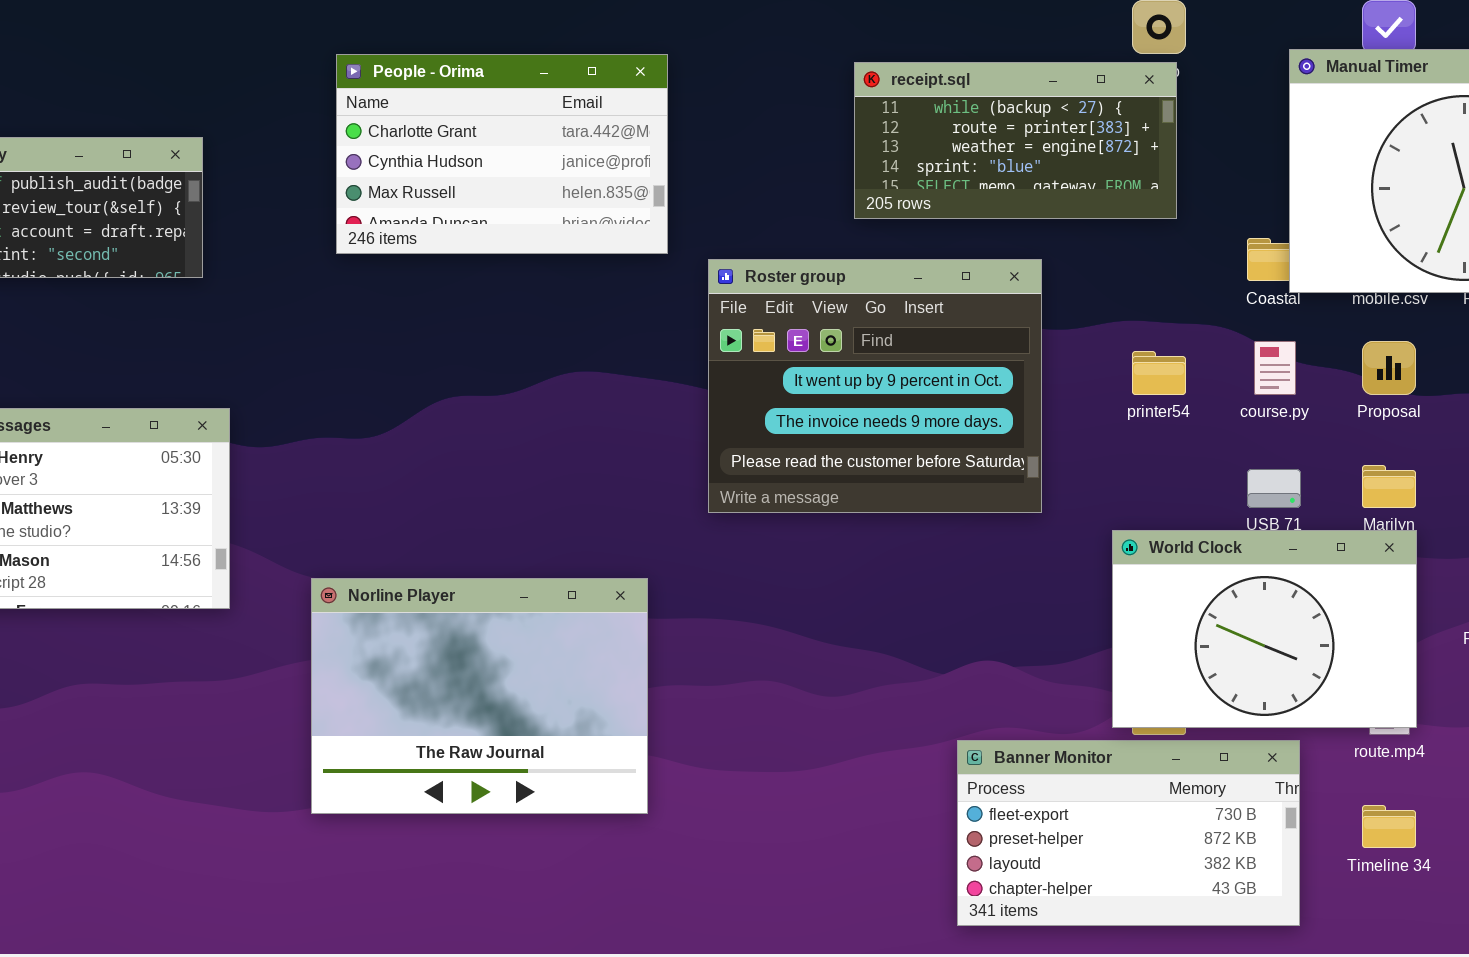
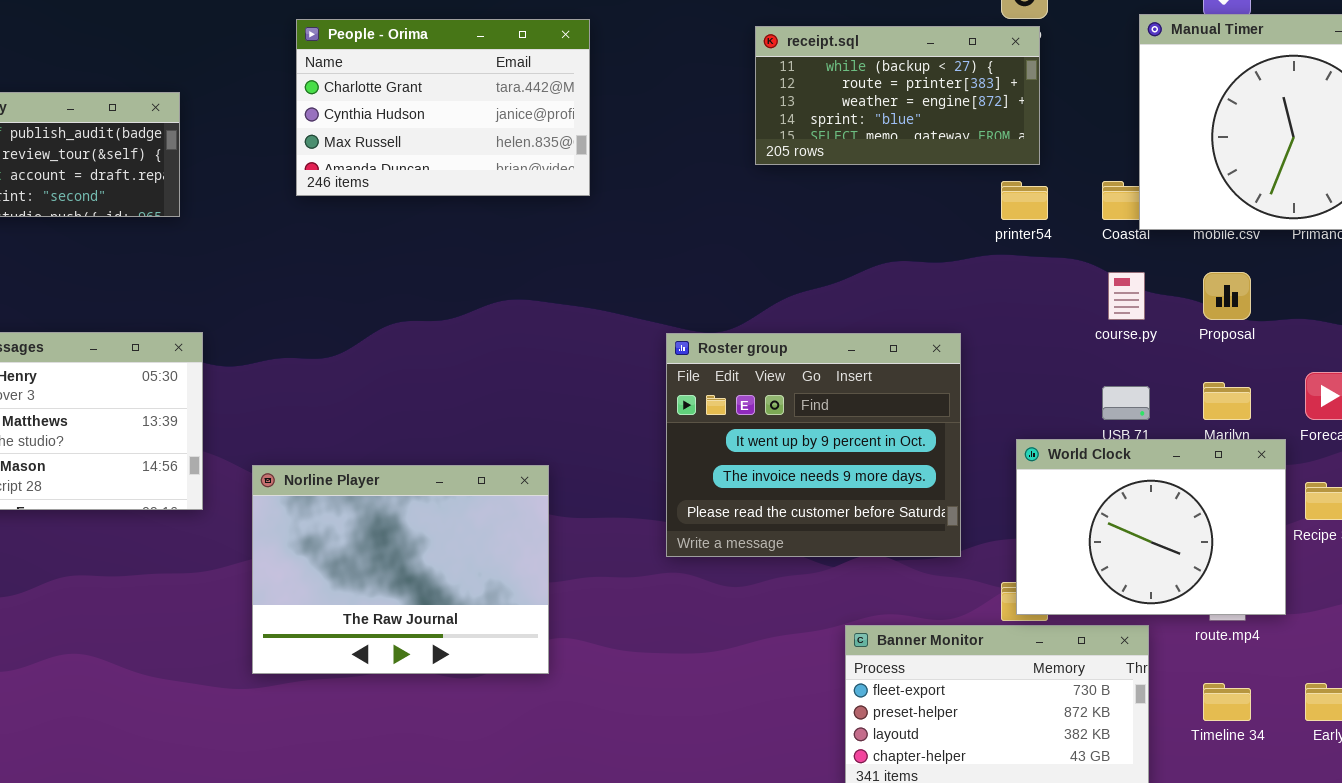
Roster group: [708,259,1042,513] -> [666,333,961,557], moved
printer54: [1132,351,1186,395] -> [1001,181,1048,220], moved
World Clock: [1112,530,1417,728] -> [1016,439,1286,615], moved
Norline Player: [311,578,648,814] -> [252,465,549,674], moved

